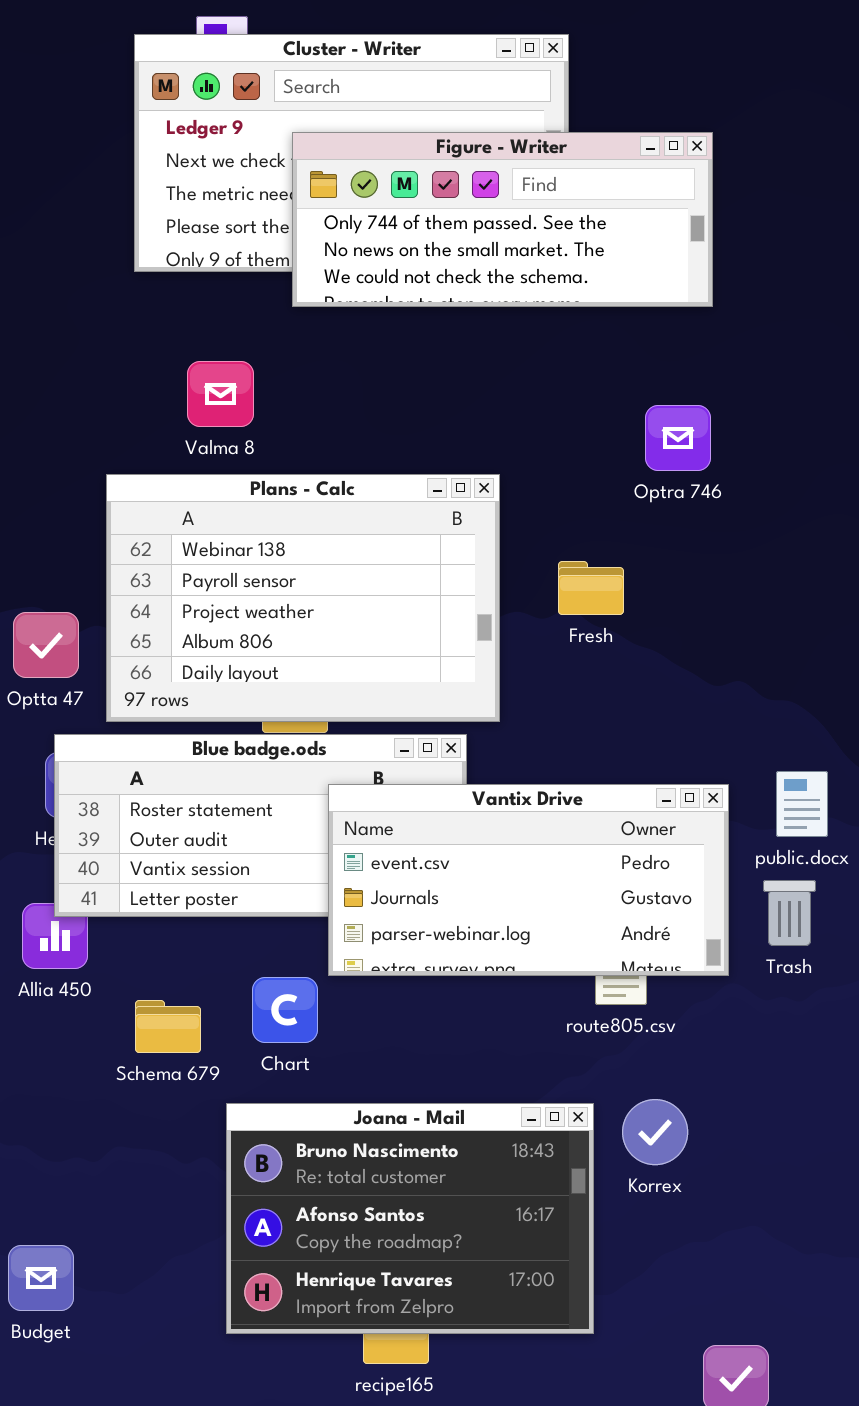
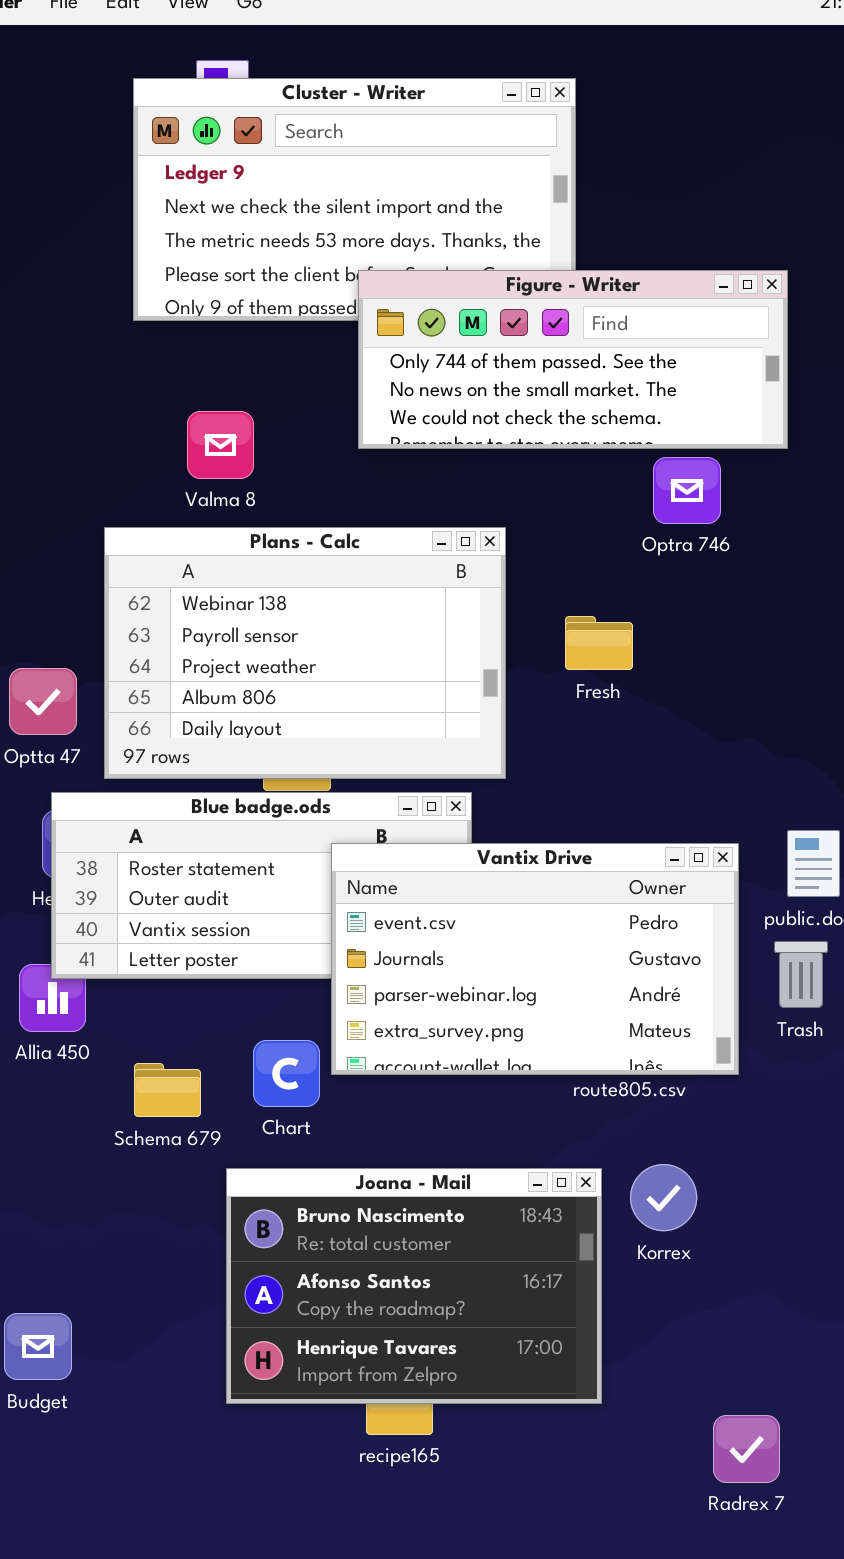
Figure - Writer: [292,132,713,307] -> [358,270,788,449], moved
Vantix Drive: [328,784,729,976] -> [331,843,739,1075], resized

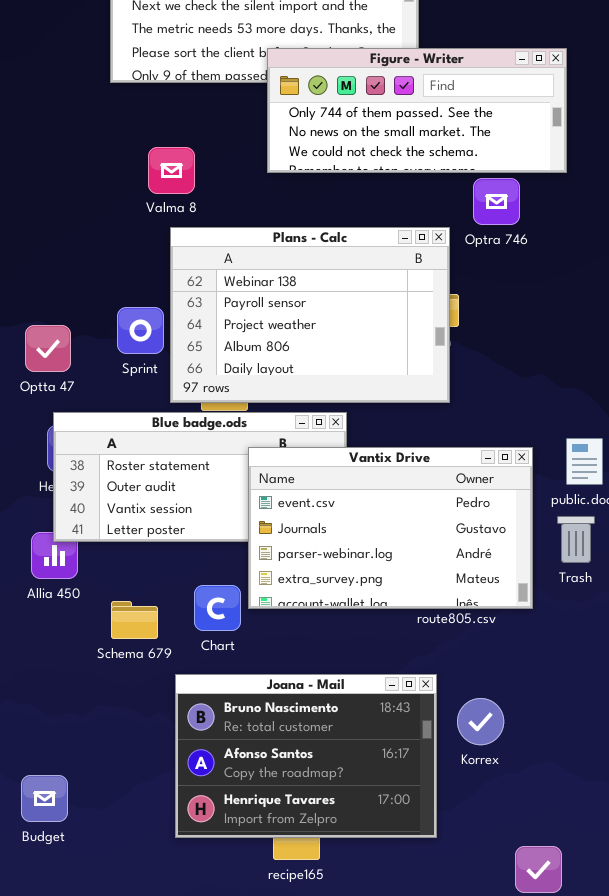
Plans - Calc: [104,527,506,779] -> [170,227,450,403], moved
Korrex: [630,1164,697,1231] -> [457,698,504,745], moved

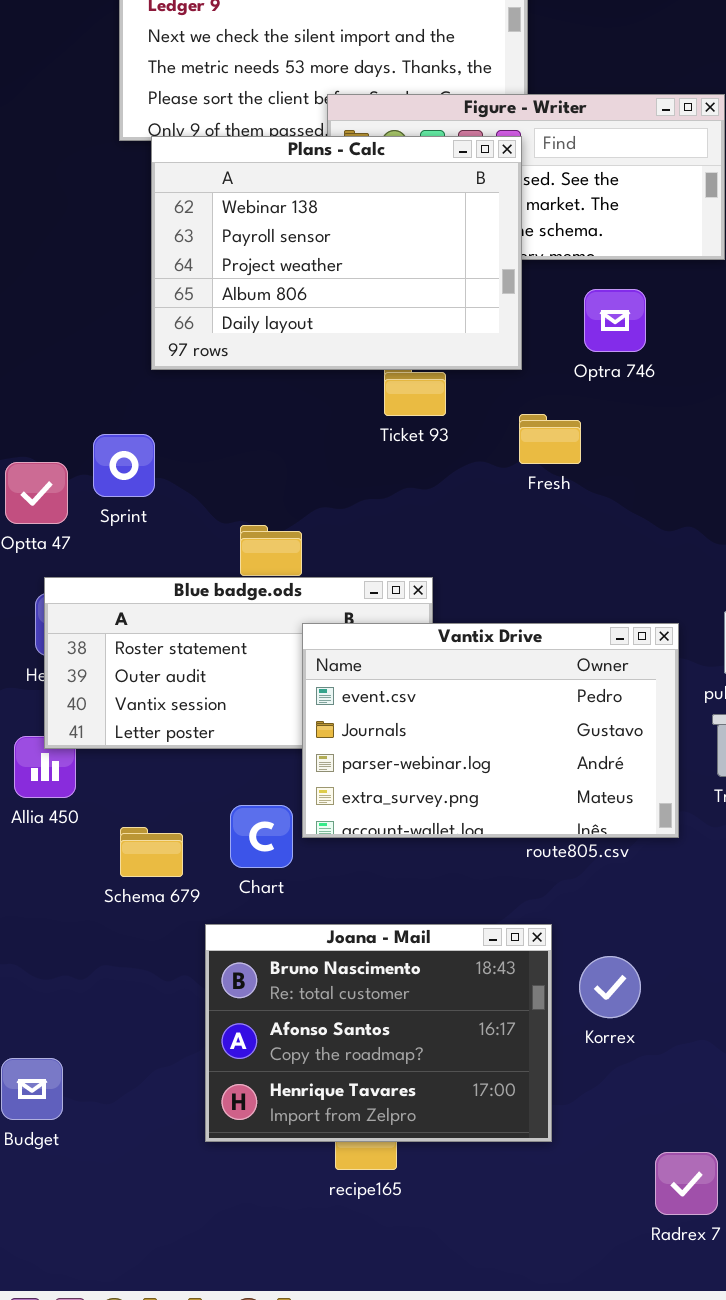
Optra 746: [473,178,520,225] -> [584,289,646,352], moved
Plans - Calc: [170,227,450,403] -> [151,136,522,370], moved
Sprint: [117,307,164,354] -> [93,434,155,497], moved

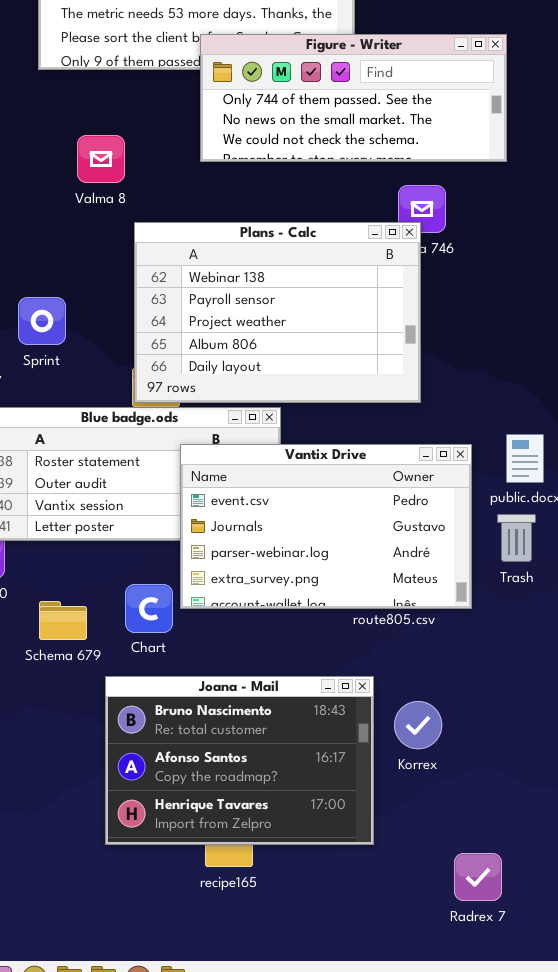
Plans - Calc: [151,136,522,370] -> [134,222,421,403], moved

